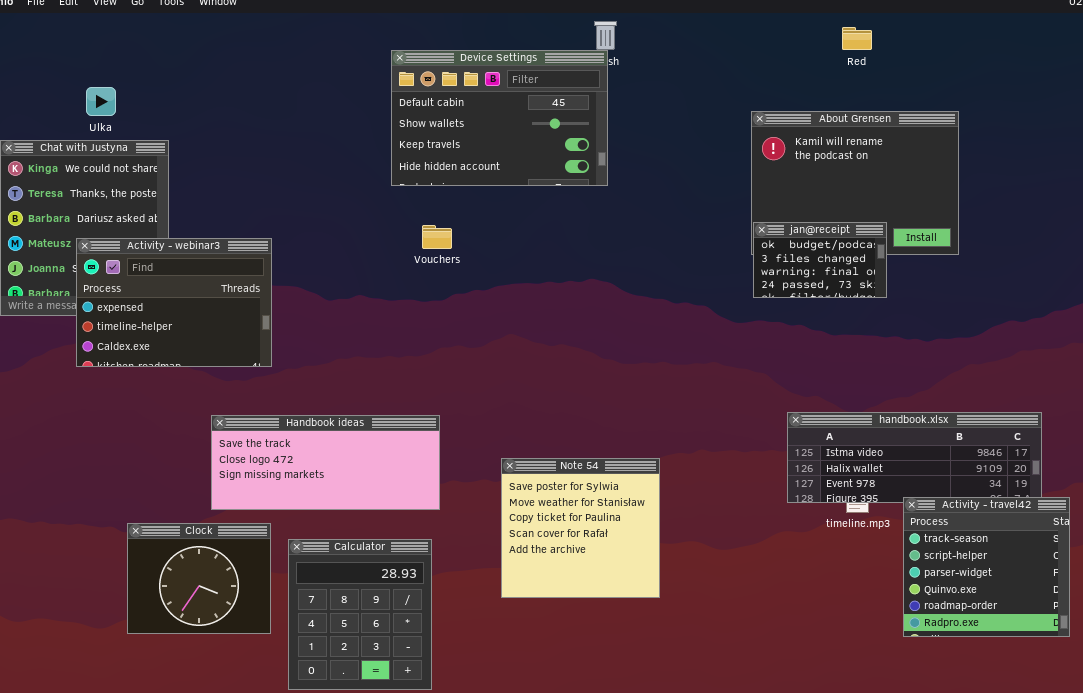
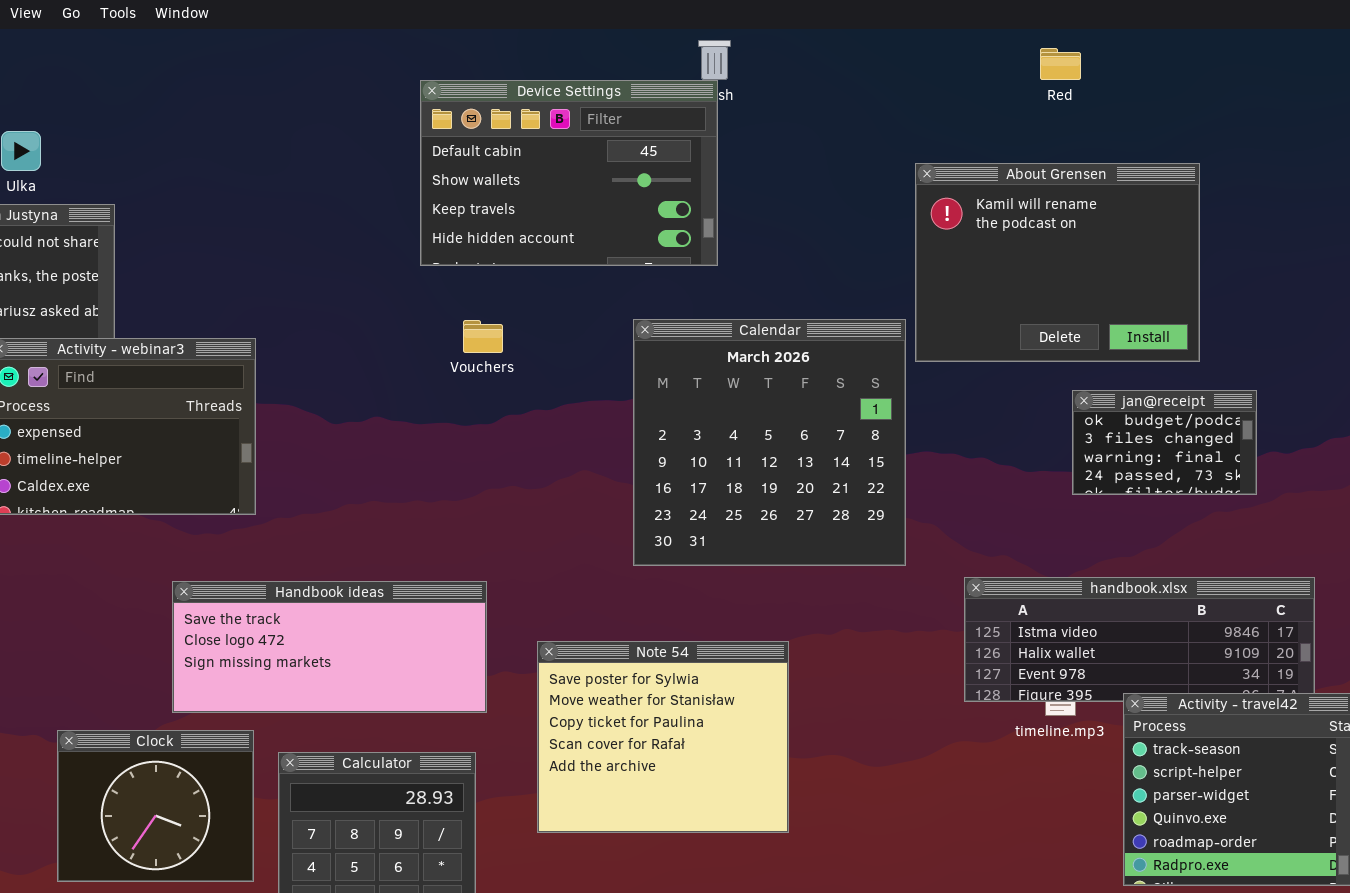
jan@receipt: [753,222,887,298] -> [1072,390,1257,495], moved
Calendar: none -> [633,319,906,566], opened
Note 54: [501,458,660,598] -> [537,641,789,833], resized

